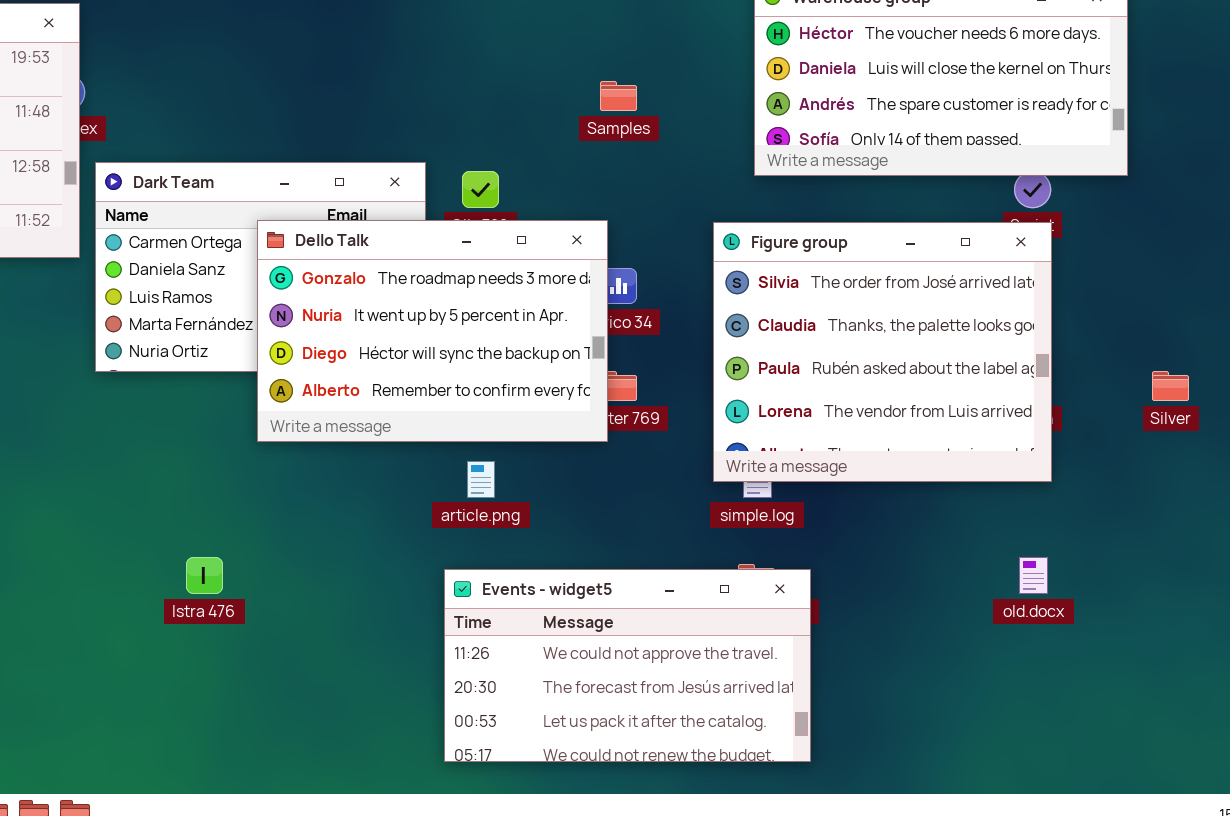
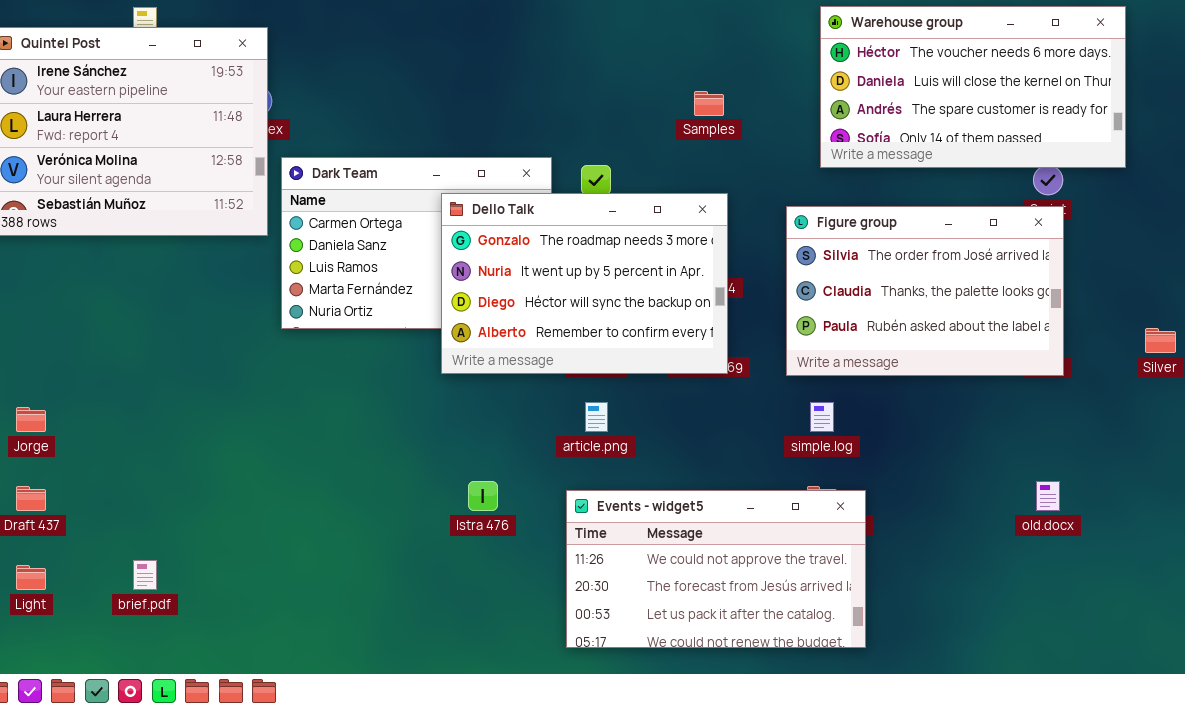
Dello Talk: [257,220,608,442] -> [441,193,728,374], moved
Figure group: [713,222,1052,482] -> [786,206,1064,376], resized
Istra 476: [186,557,223,594] -> [468,481,498,511], moved

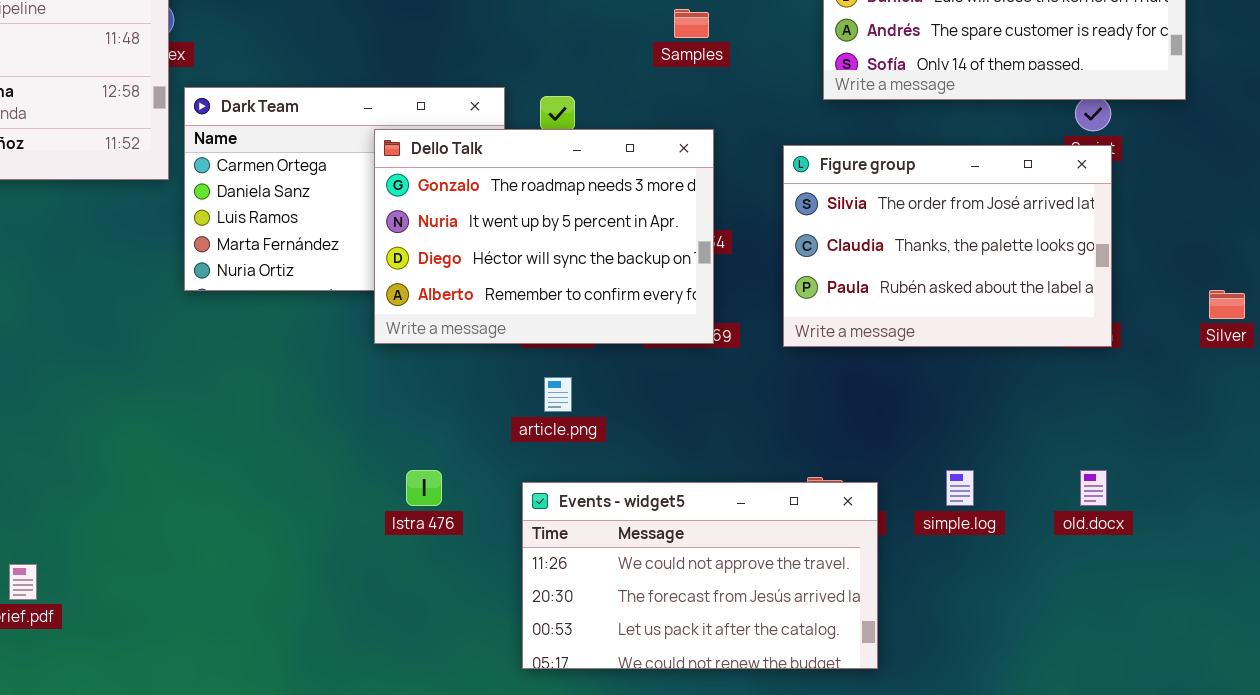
simple.log: [810,402,834,432] -> [946,470,974,506], moved

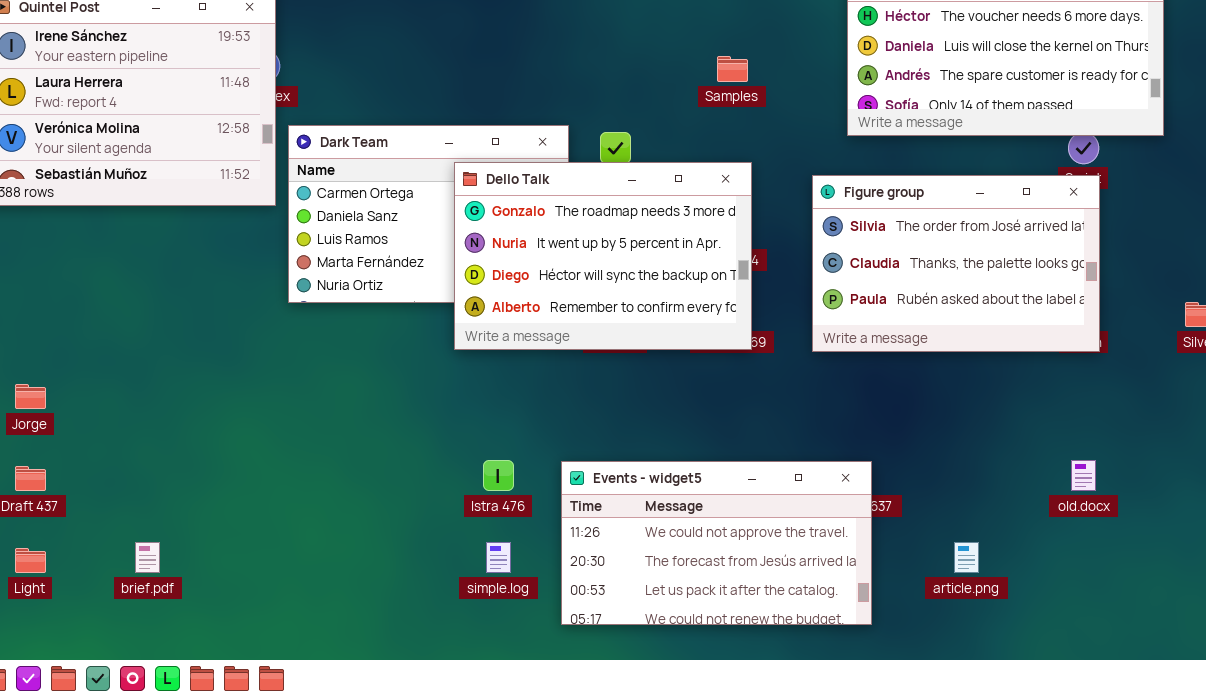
article.png: [544,377,572,412] -> [954,542,979,573], moved
simple.log: [946,470,974,506] -> [486,542,511,573], moved
Events - widget5: [522,482,878,669] -> [561,461,872,625], moved

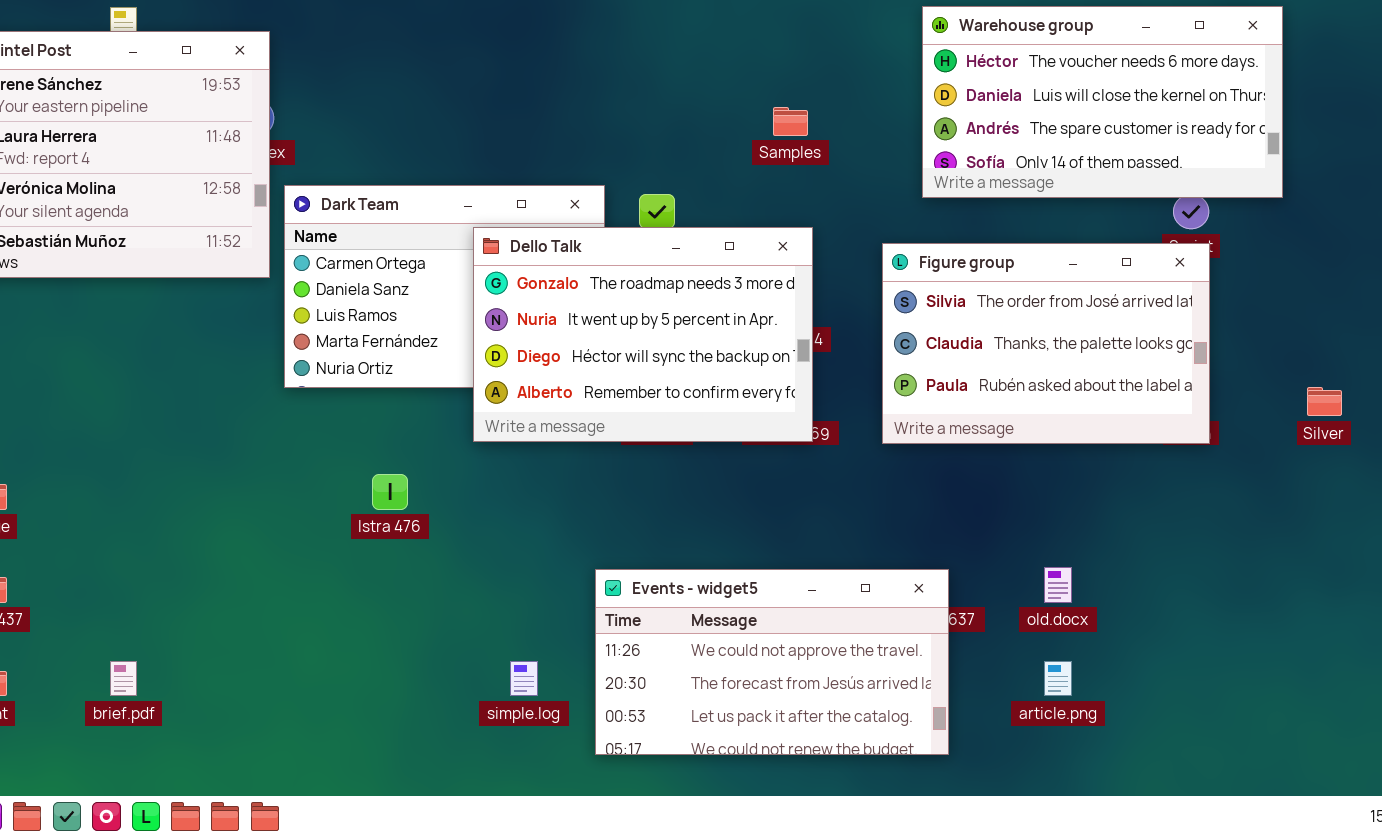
Istra 476: [483,460,514,491] -> [372,474,408,510], moved
old.docx: [1071,460,1096,491] -> [1044,567,1072,603], moved

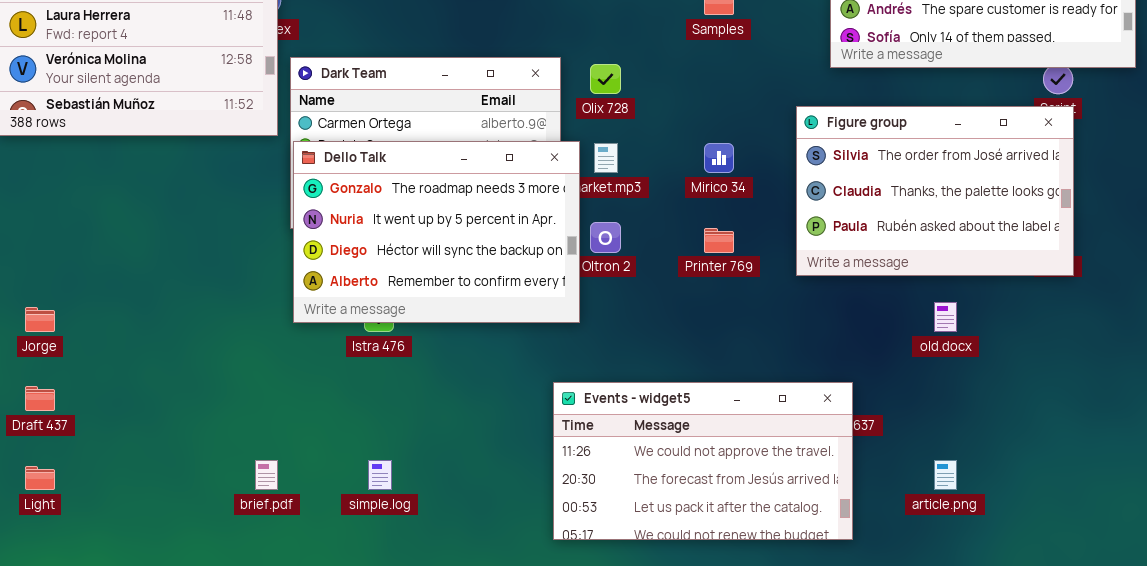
Dello Talk: [473,227,813,442] -> [293,141,580,323], moved
old.docx: [1044,567,1072,603] -> [934,302,957,332], moved
brief.pdf: [110,661,137,696] -> [255,460,278,490], moved
simple.log: [510,661,538,696] -> [368,460,392,490], moved

